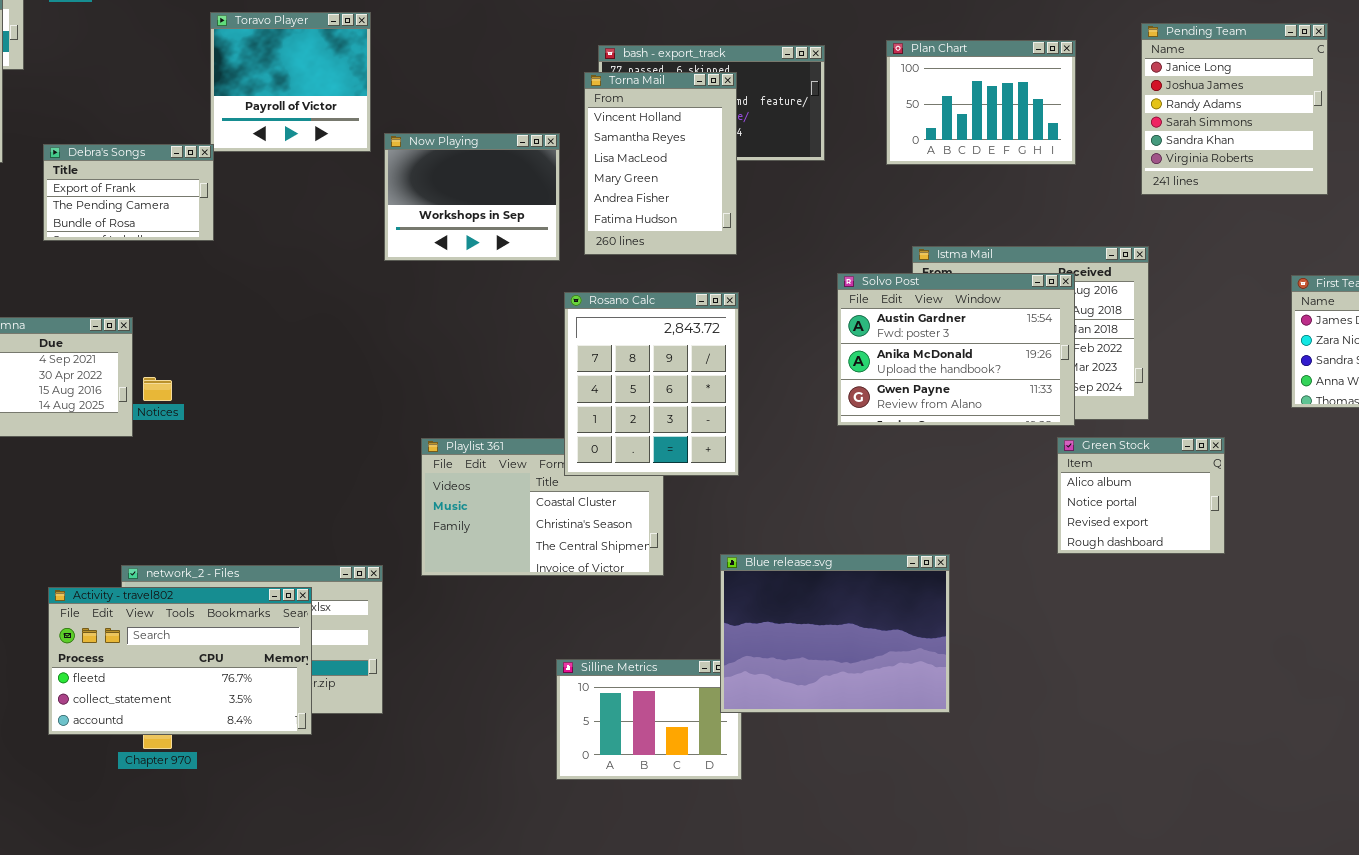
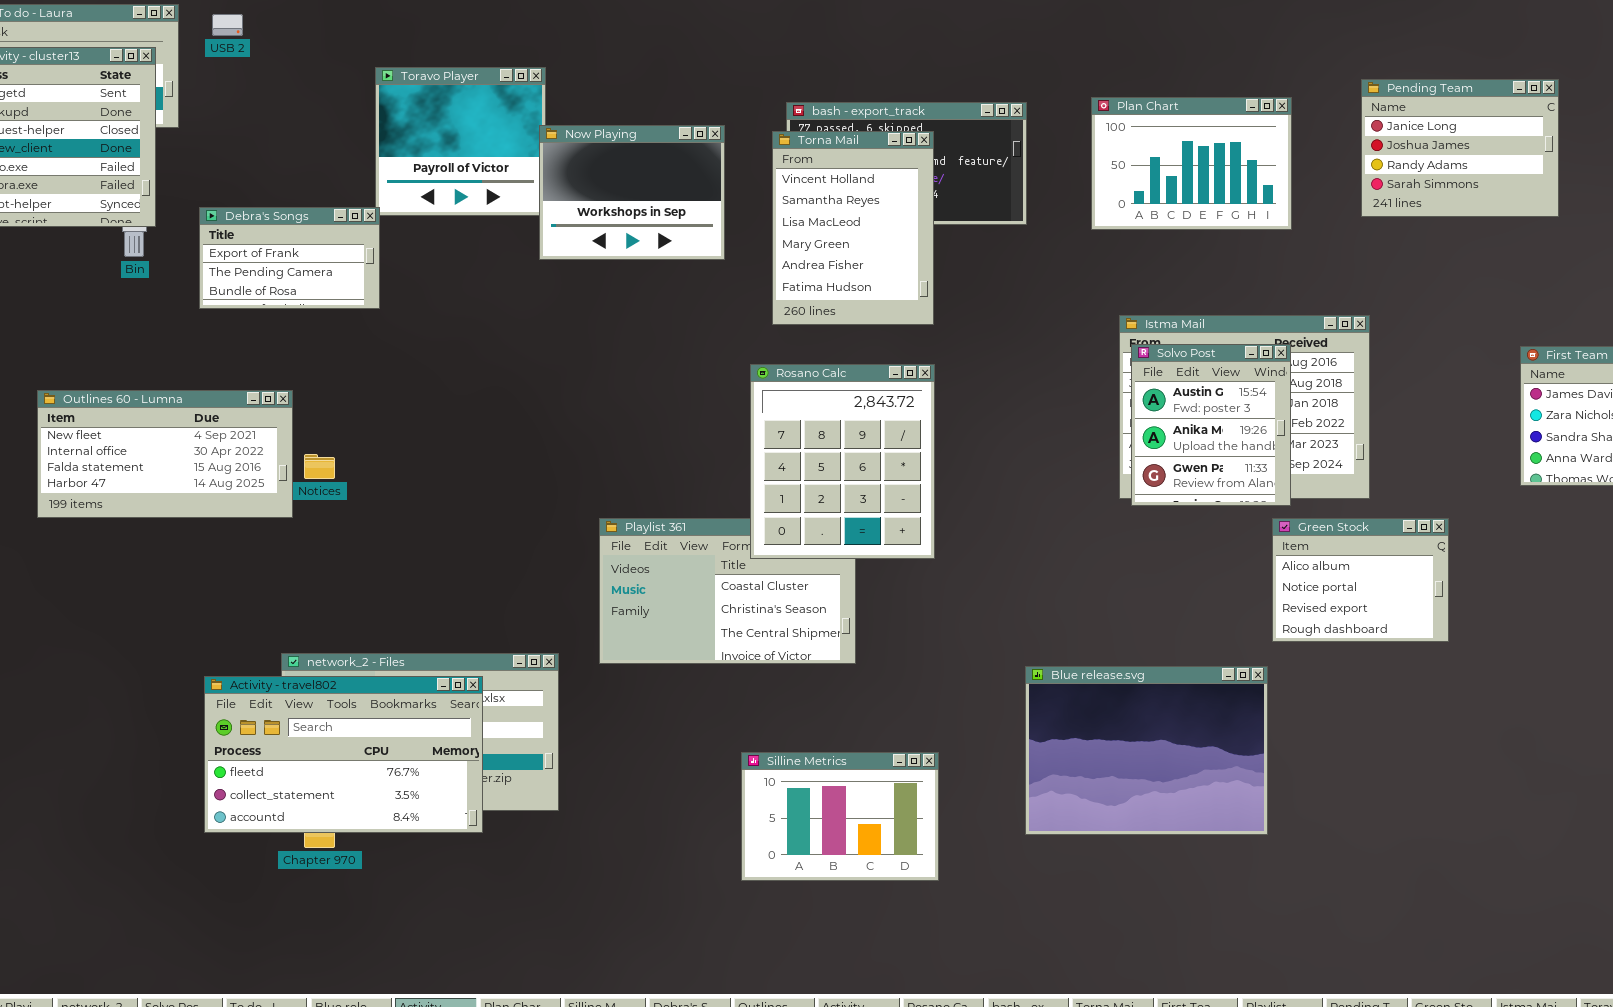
Pending Team: [1141,23,1328,195] -> [1361,79,1559,217], resized
Now Playing: [384,133,560,261] -> [539,125,725,260], moved
Solvo Post: [837,273,1075,426] -> [1131,344,1291,506], resized
Blue release.svg: [720,554,950,713] -> [1025,666,1268,835], moved

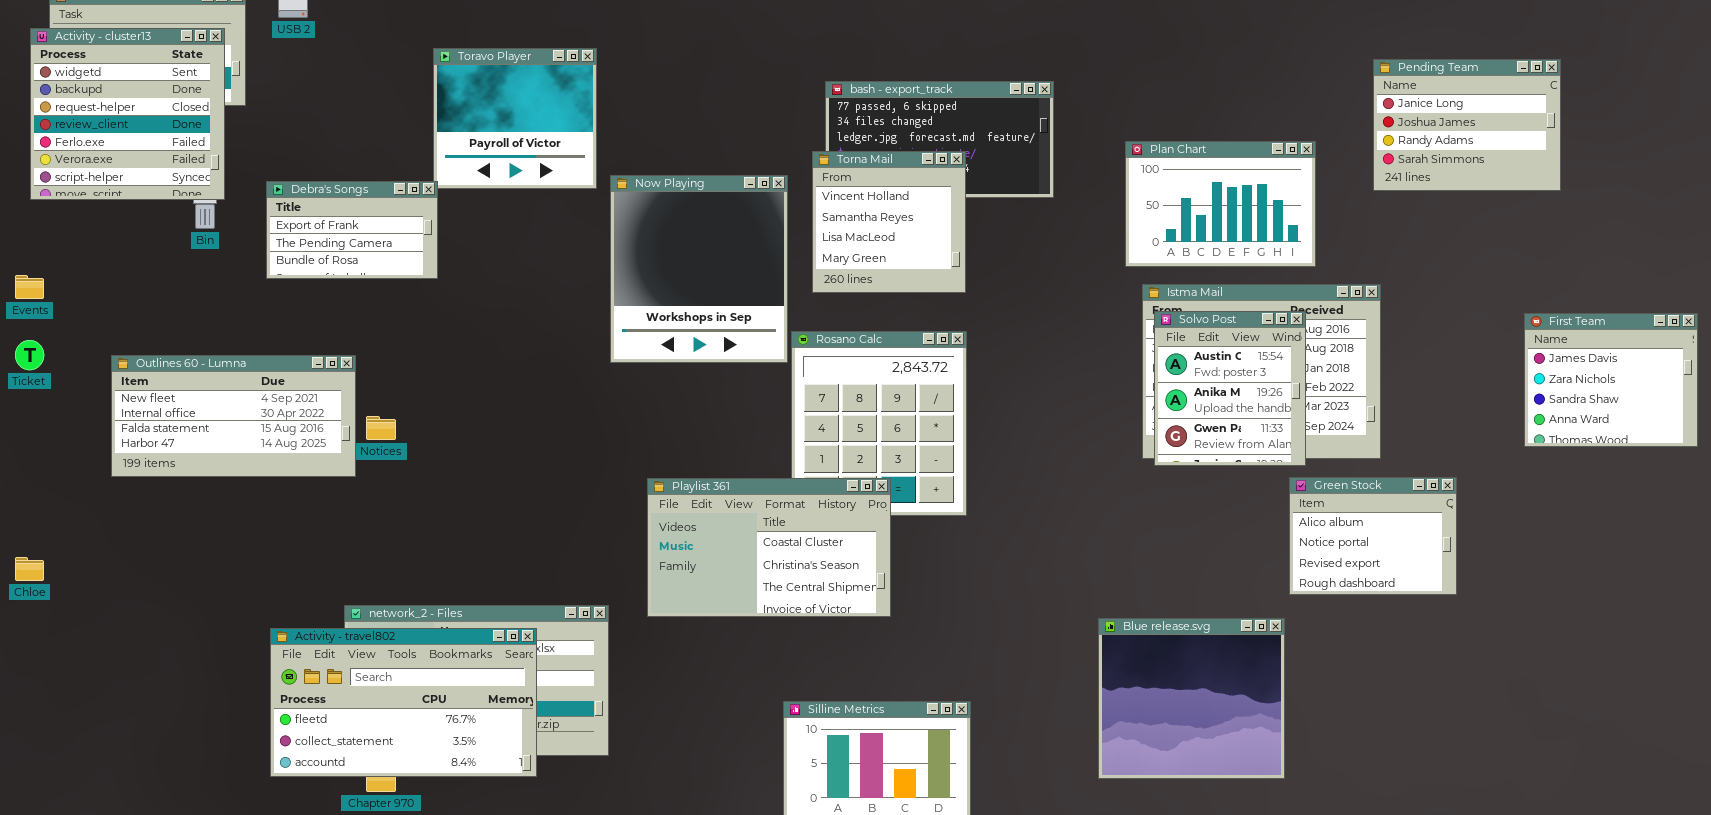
Plan Chart: [1091,97,1292,230] -> [1125,141,1316,267], moved
Now Playing: [539,125,725,260] -> [610,175,788,363], moved, resized
Torna Mail: [772,131,934,325] -> [812,151,966,293], resized
Playlist 361: [599,518,856,664] -> [647,478,891,617], raised
Blue release.svg: [1025,666,1268,835] -> [1098,618,1285,779], resized

